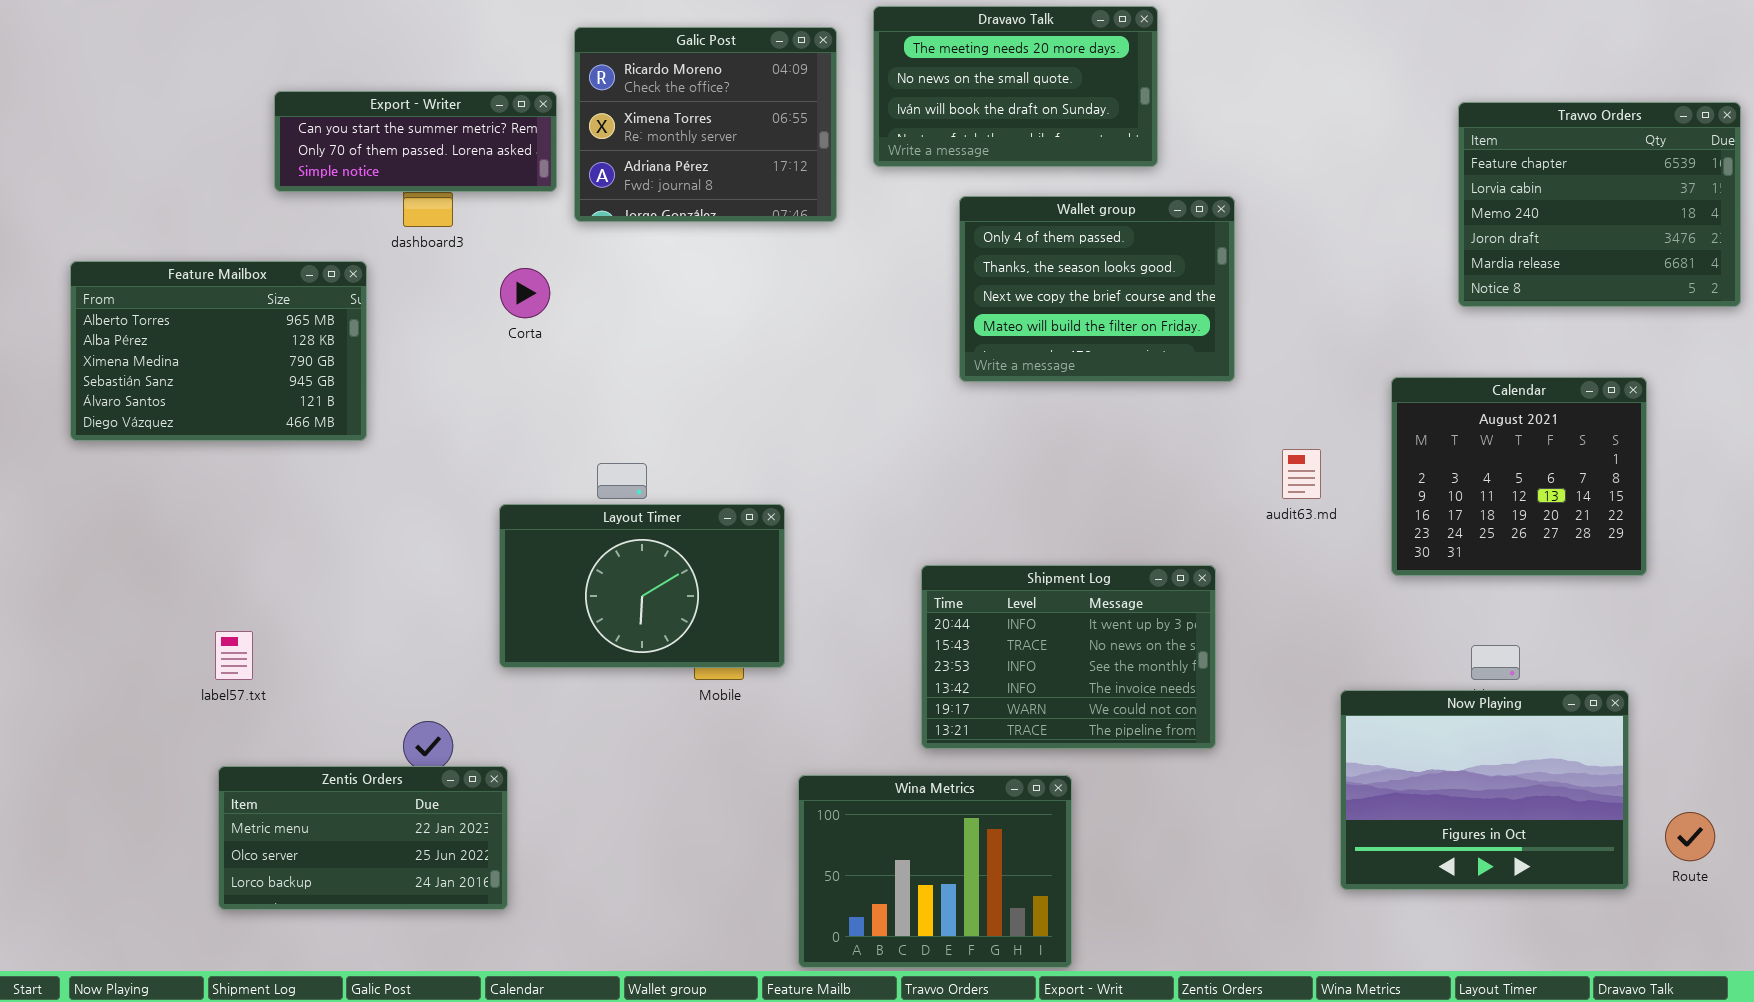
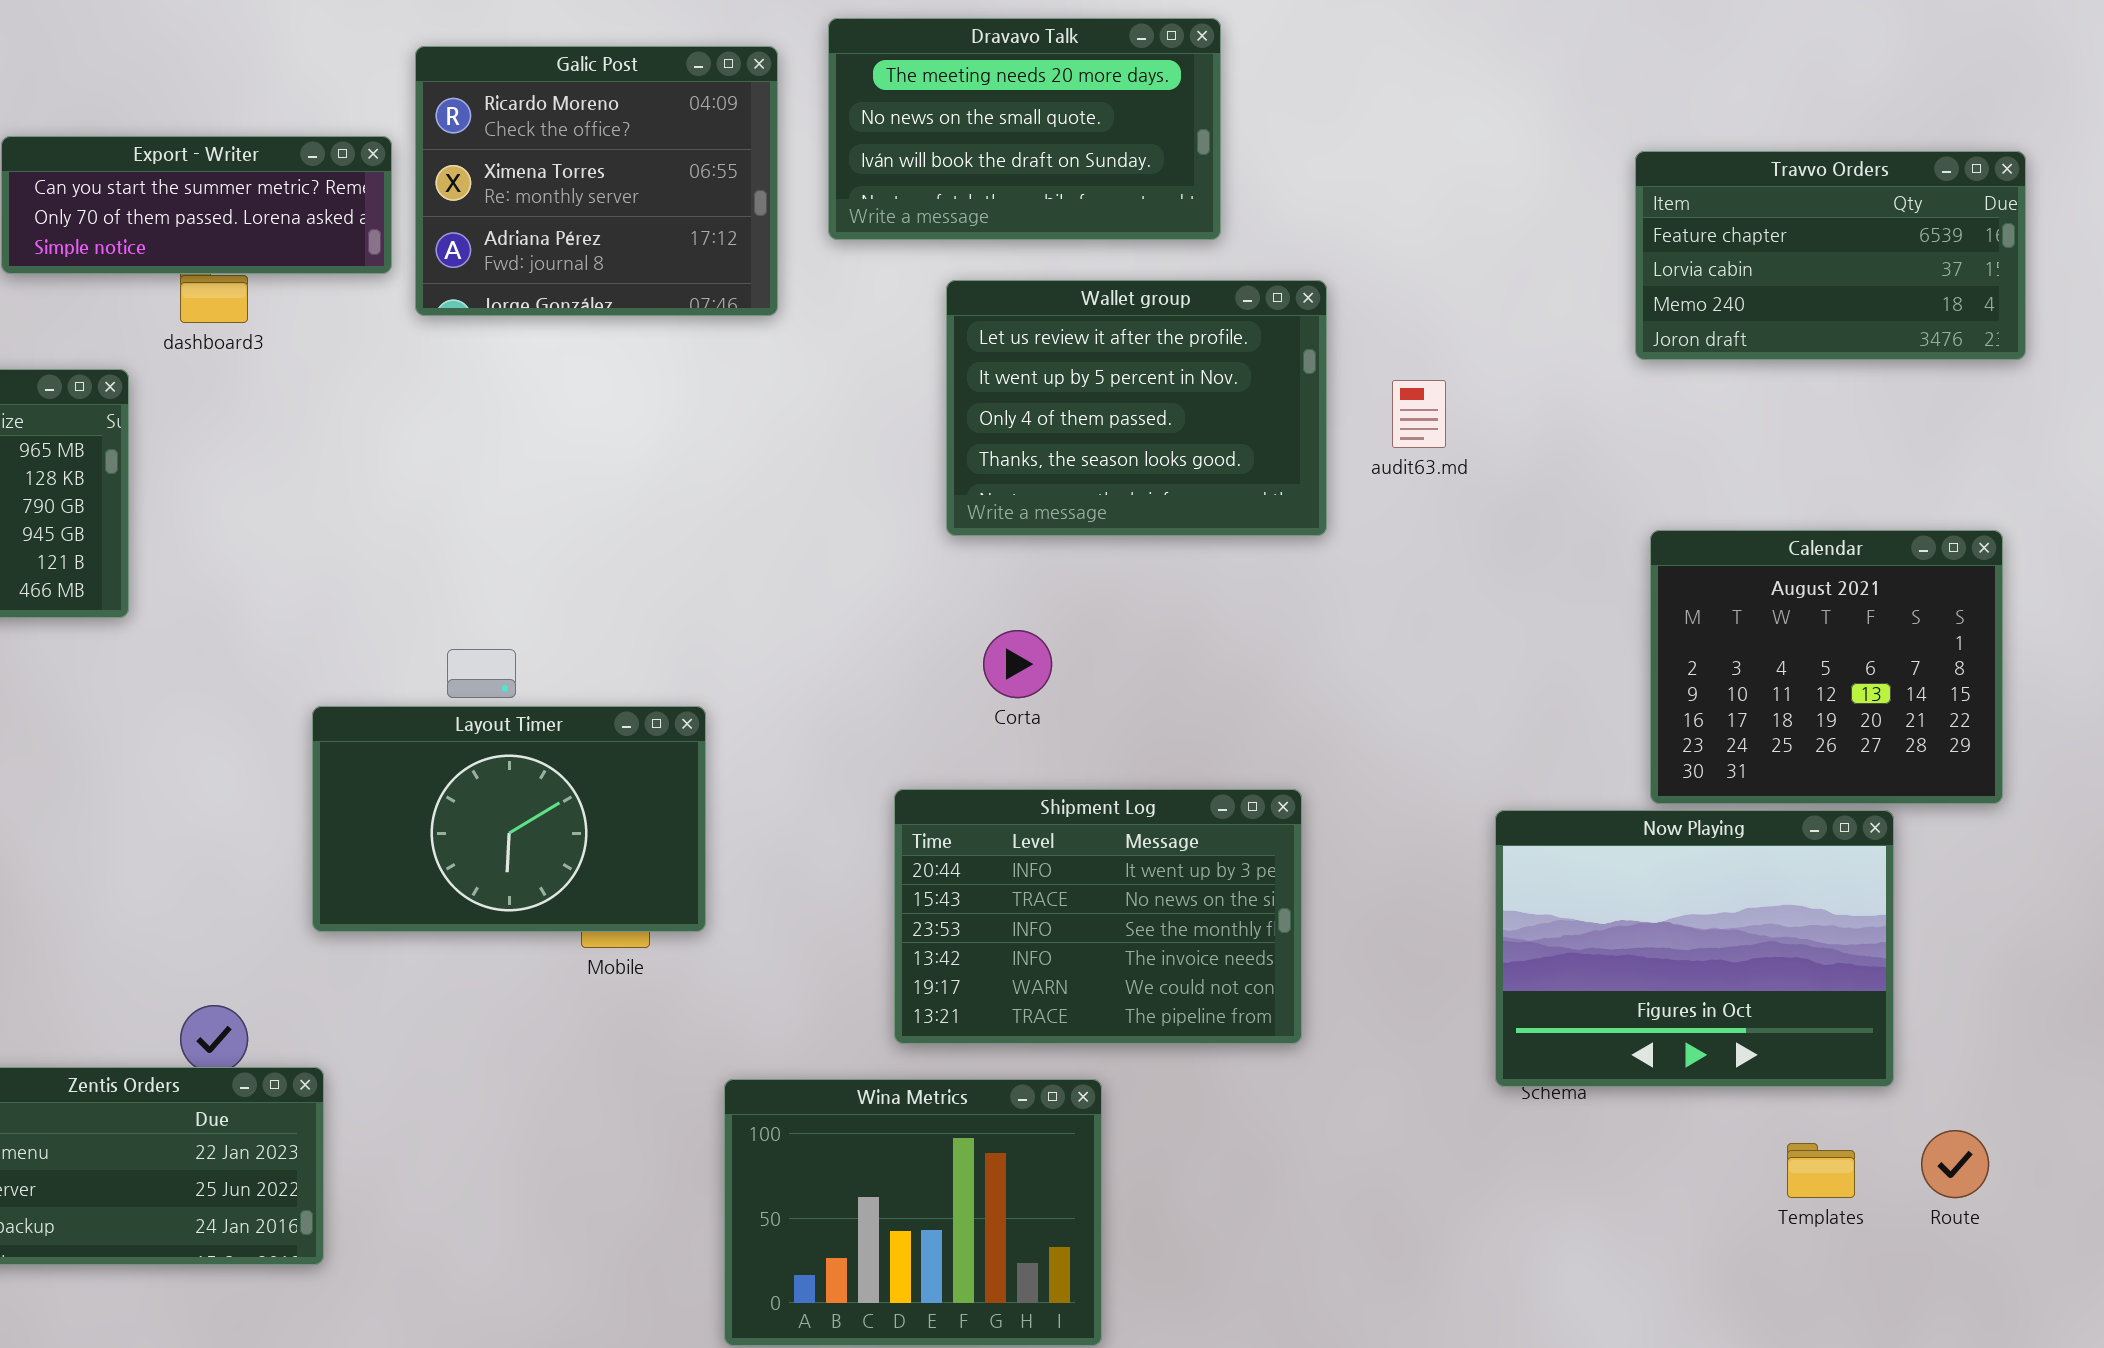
Travvo Orders: [1458,102,1741,307] -> [1635,151,2026,360], resized
Wallet group: [959,196,1235,382] -> [946,280,1327,536], scrolled up 2 rows
Corta: [500,268,550,318] -> [983,630,1052,698], moved
Calendar: [1391,377,1647,576] -> [1650,530,2003,804], moved
audit63.md: [1282,449,1321,499] -> [1392,380,1446,448], moved
Now Playing: [1340,690,1629,890] -> [1495,810,1894,1087], moved

